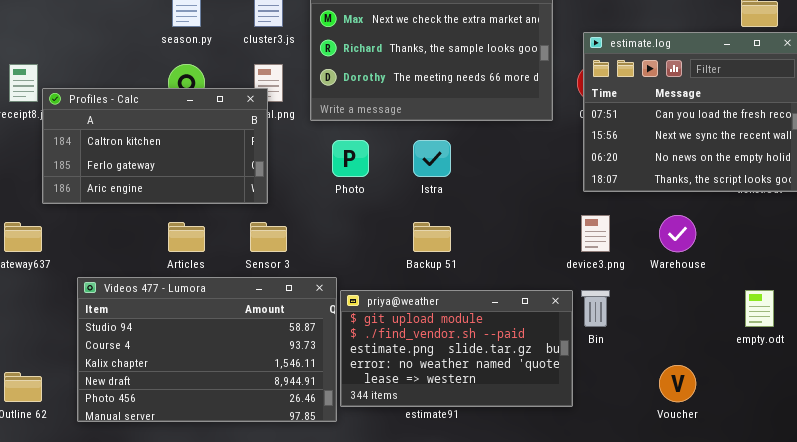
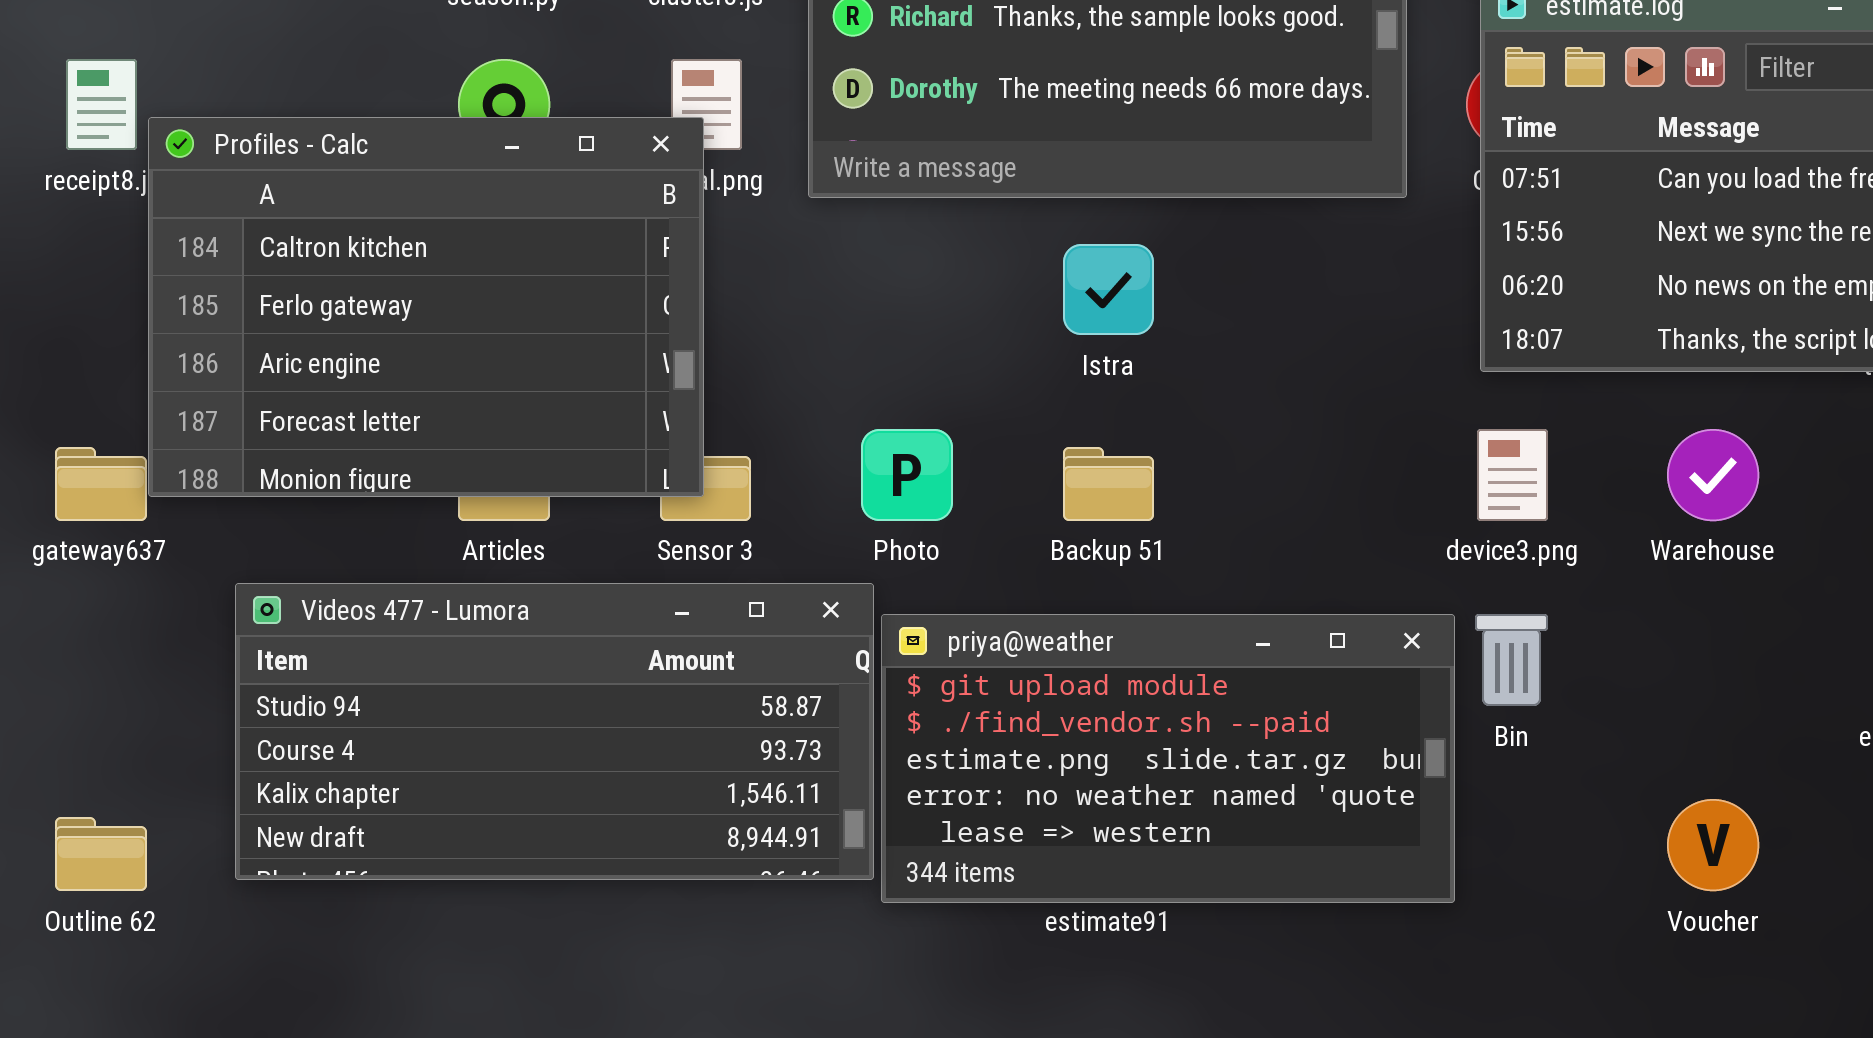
Profiles - Calc: [42,88,268,204] -> [148,117,704,497], resized
Photo: [332,140,369,177] -> [861,429,953,521], moved
Videos 477 - Lumora: [77,277,337,422] -> [235,583,874,880], resized

